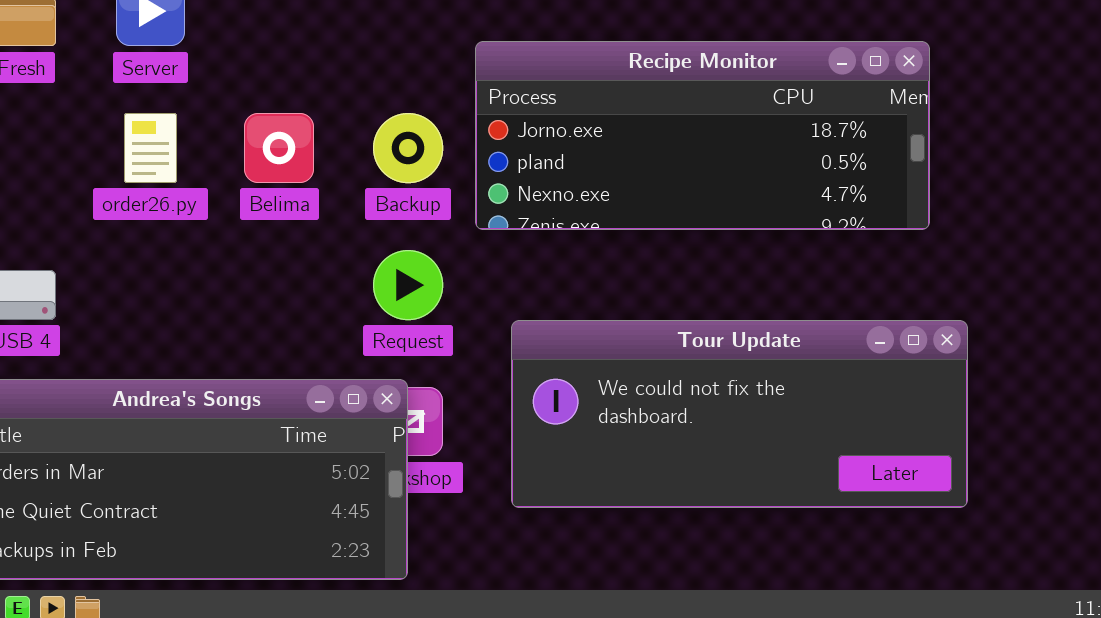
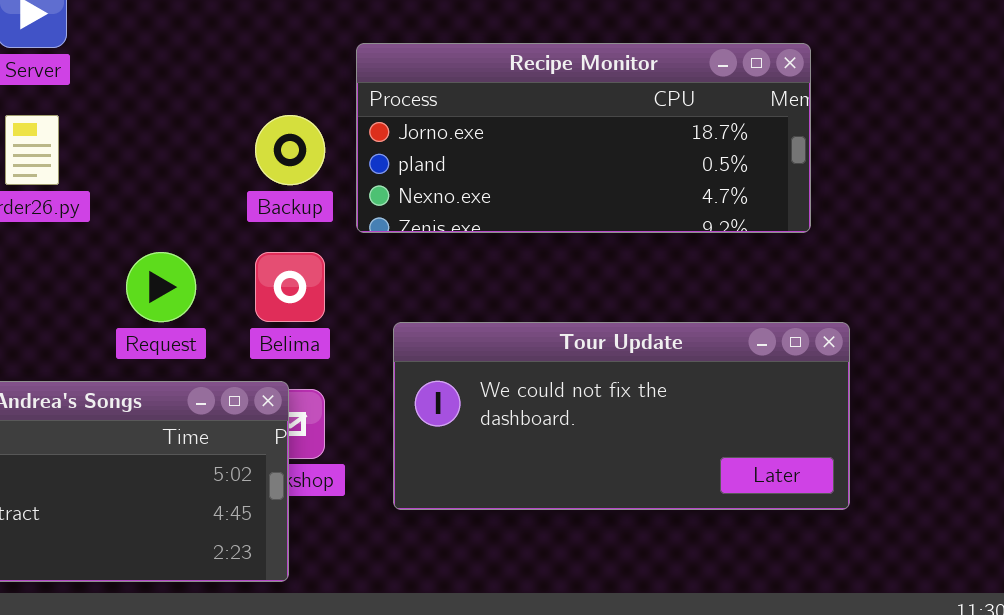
Belima: [244,113,314,183] -> [255,252,325,322], moved
Request: [373,250,443,320] -> [126,252,196,322], moved

